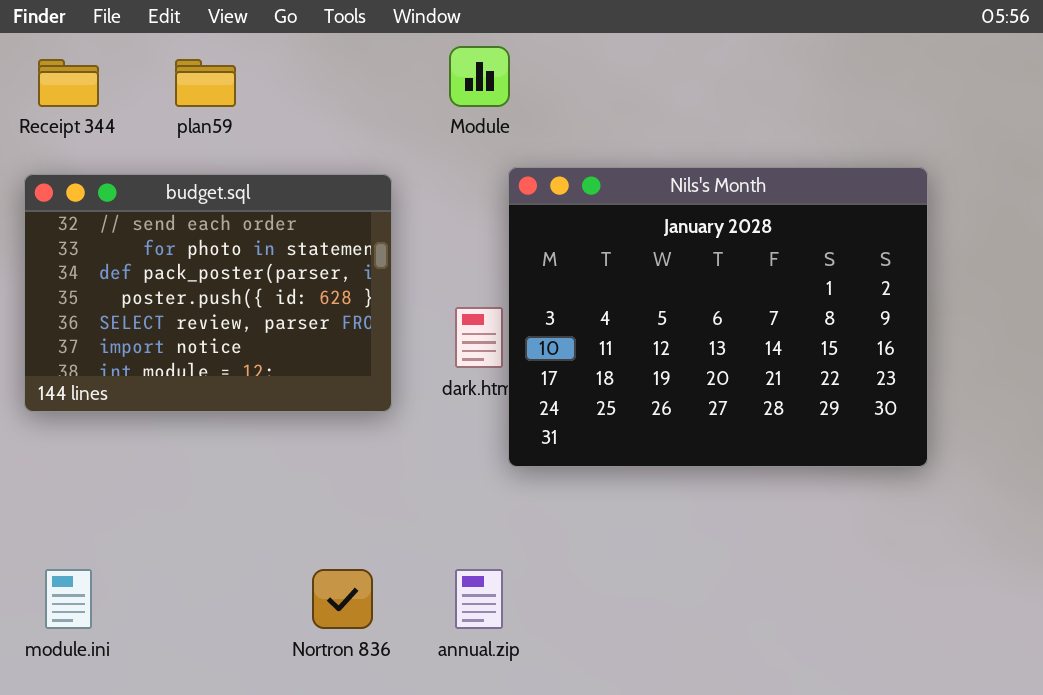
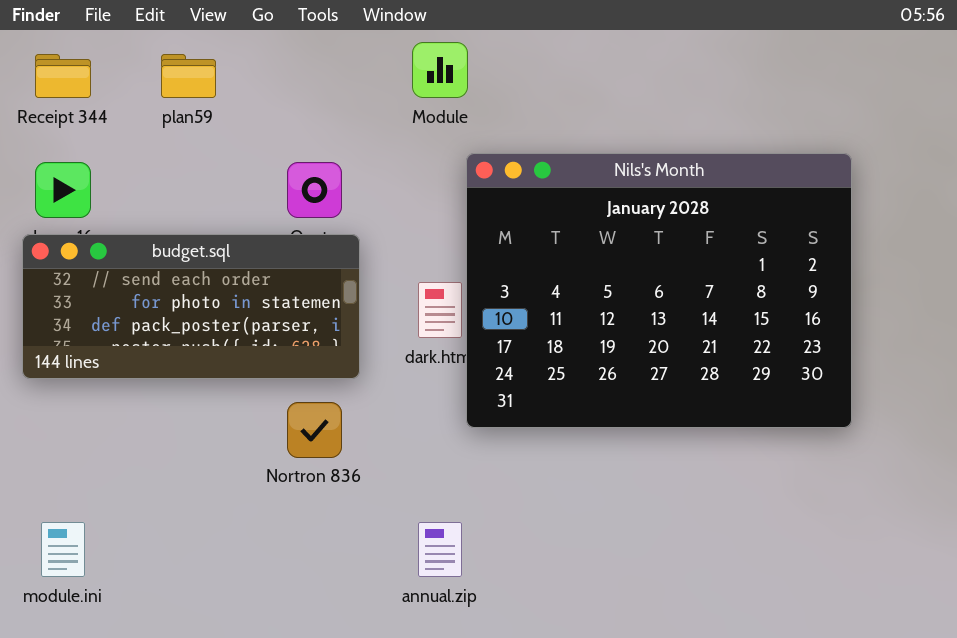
budget.sql: [24,174,392,412] -> [22,234,360,379], resized
Nortron 836: [312,569,373,629] -> [287,402,342,458], moved

